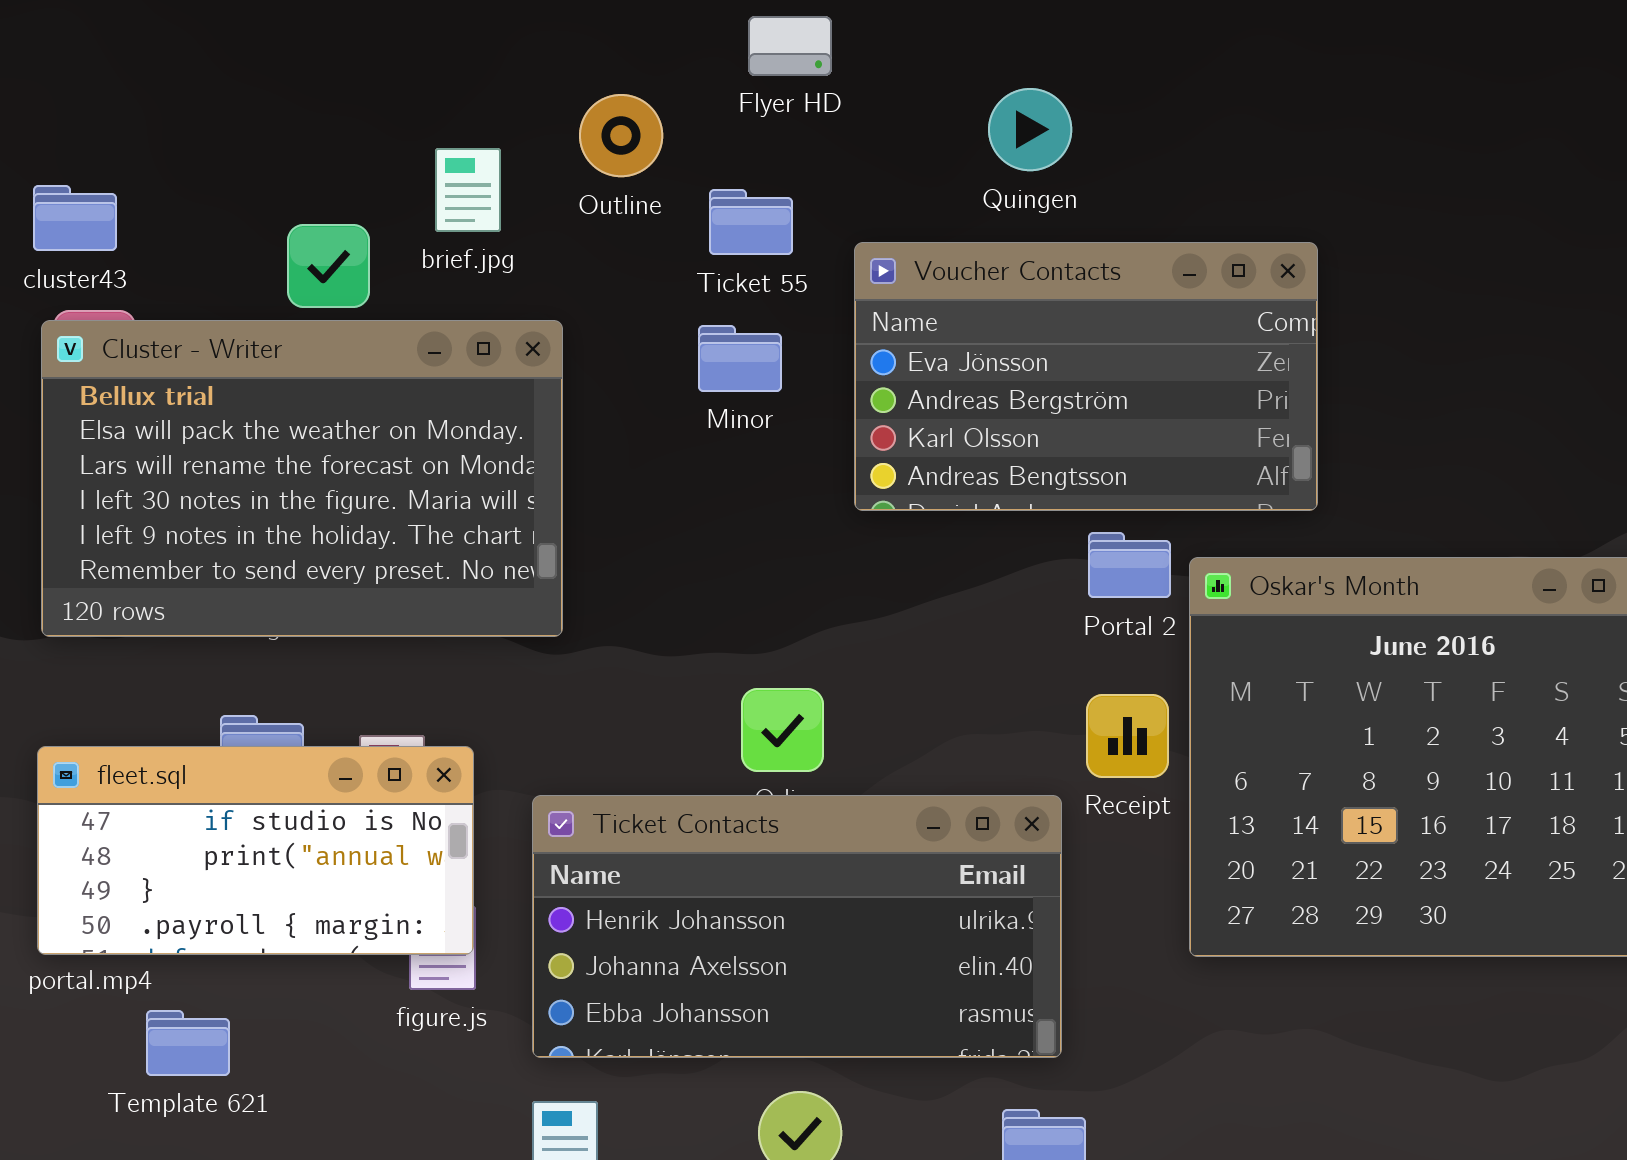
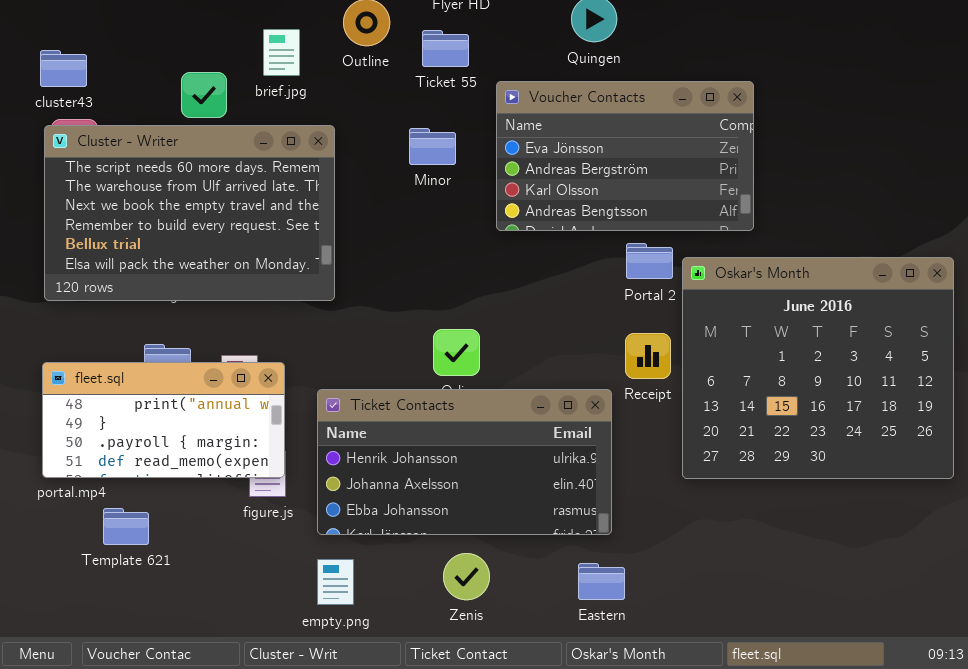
Ticket 55: [709,189,793,255] -> [422,30,469,67], moved
Cluster - Writer: [41,320,563,637] -> [44,125,335,301], scrolled up 4 rows
fleet.sql: [37,746,474,955] -> [42,362,285,478], scrolled down 1 row

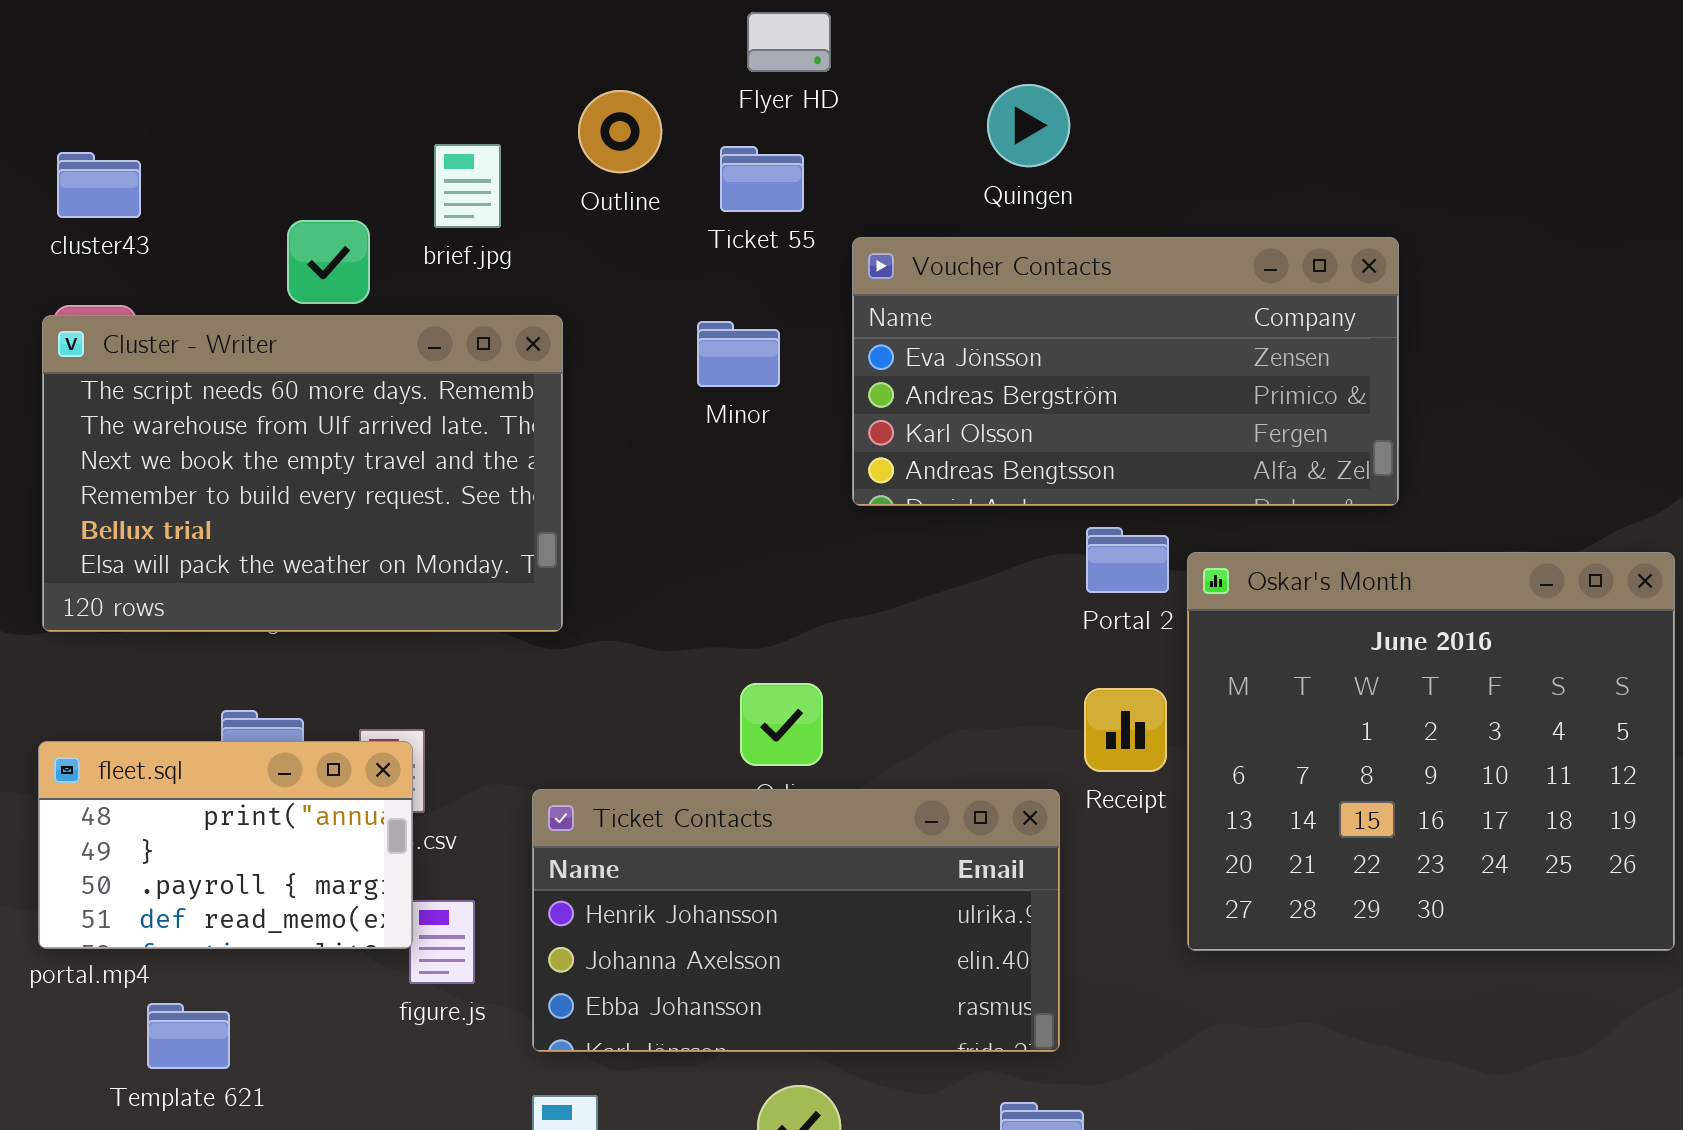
cluster43: [40,50,87,87] -> [57,152,141,218], moved
Voucher Contacts: [496,81,754,231] -> [852,237,1399,506], resized
fleet.sql: [42,362,285,478] -> [38,741,413,949], resized

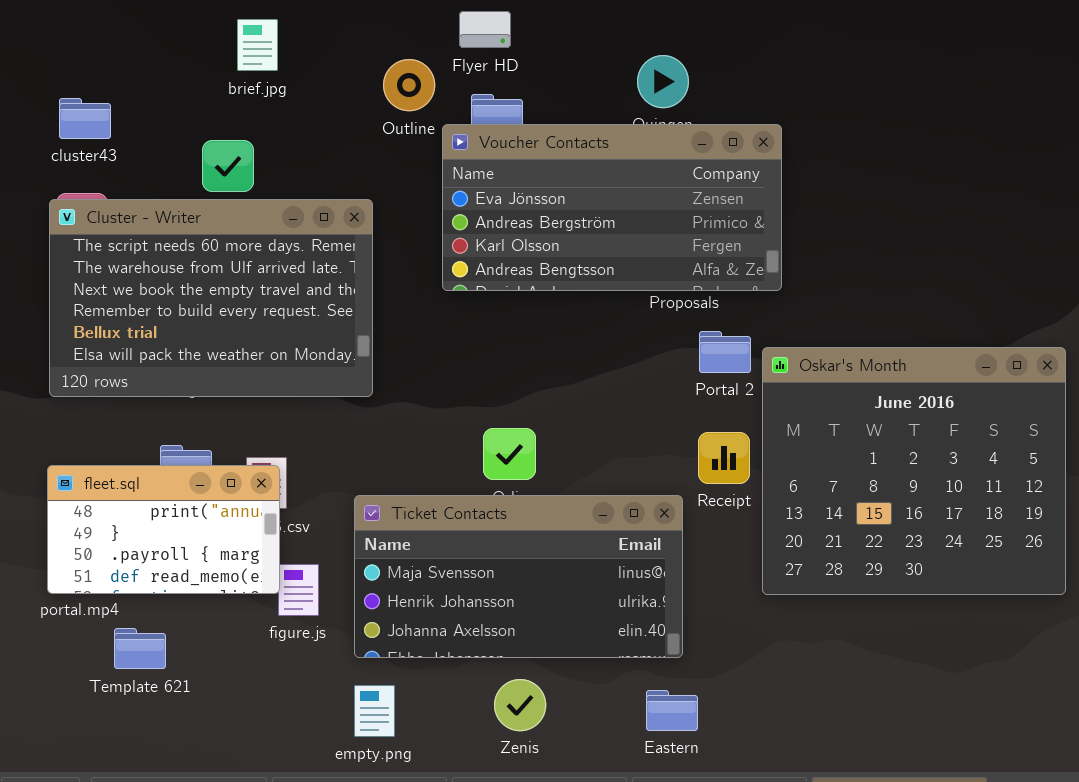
Flyer HD: [747,12,831,72] -> [459,11,511,48], moved
brief.jpg: [434,144,501,228] -> [237,19,278,71], moved
Voucher Contacts: [852,237,1399,506] -> [442,124,782,291], moved
Ticket Contacts: [532,789,1060,1052] -> [354,495,683,658], scrolled up 1 row

